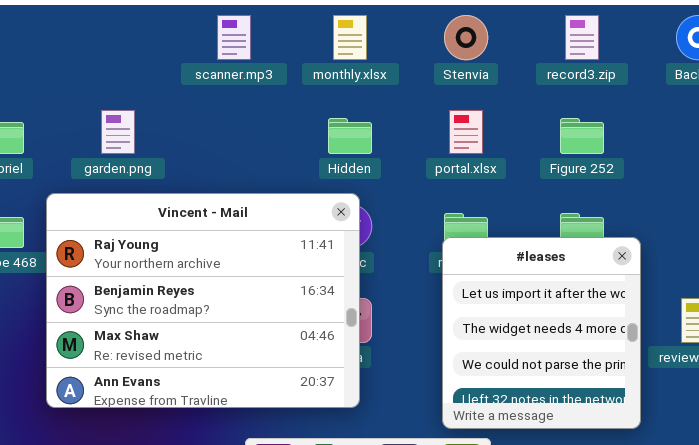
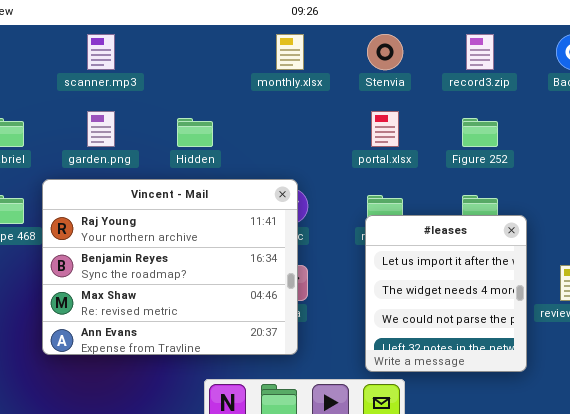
scanner.mp3: [217,15,251,60] -> [87,34,115,70], moved
Hidden: [328,118,372,154] -> [177,118,213,147], moved

